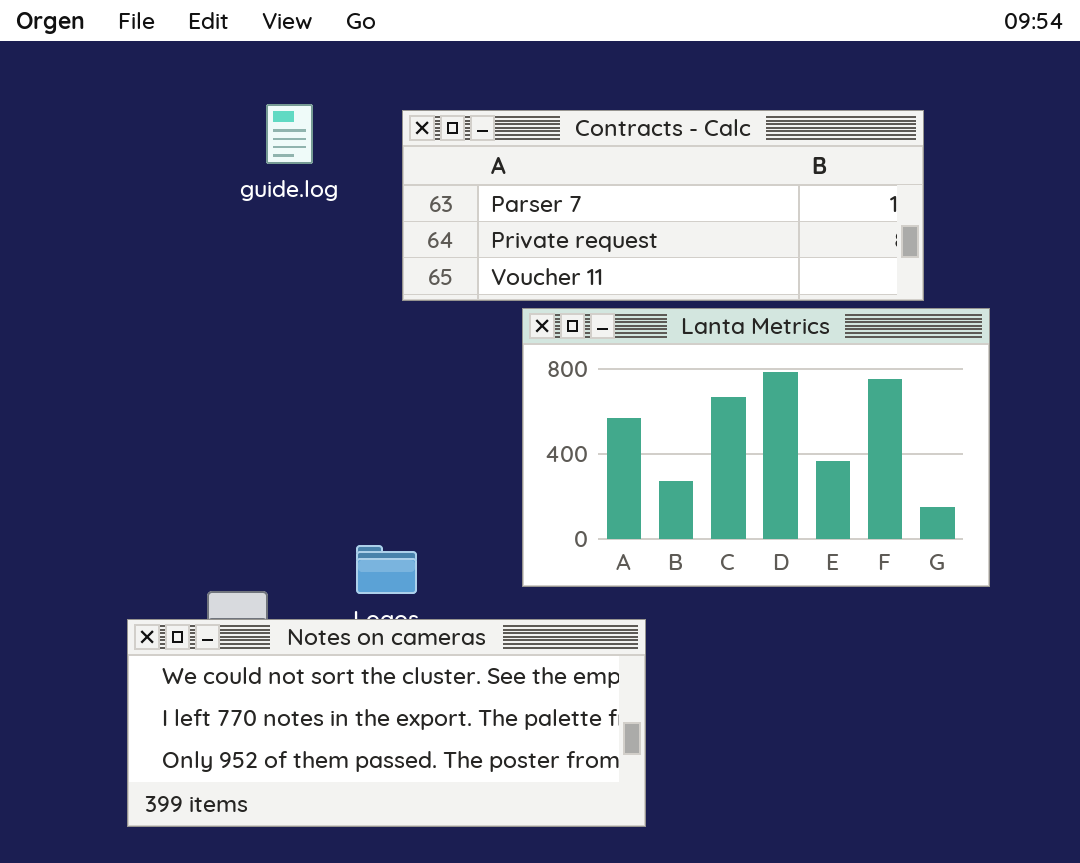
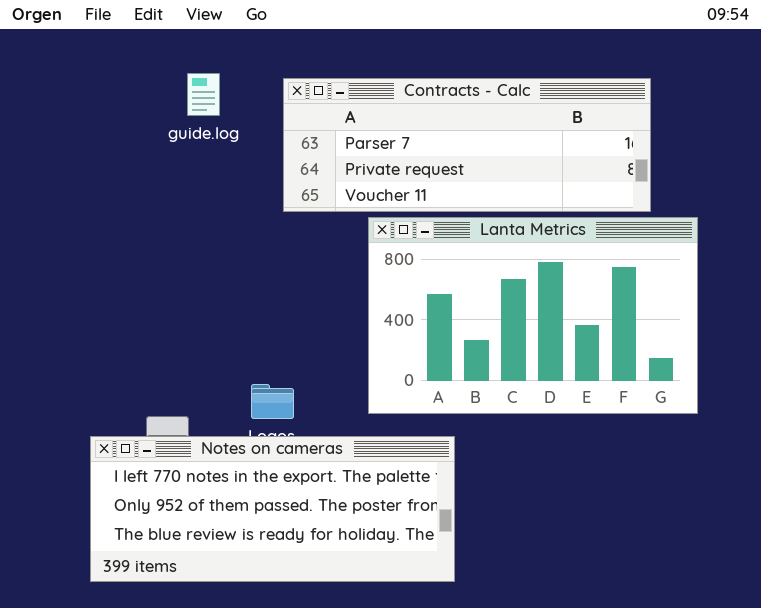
Notes on cameras: [127,619,646,827] -> [90,436,455,582], scrolled down 1 row

